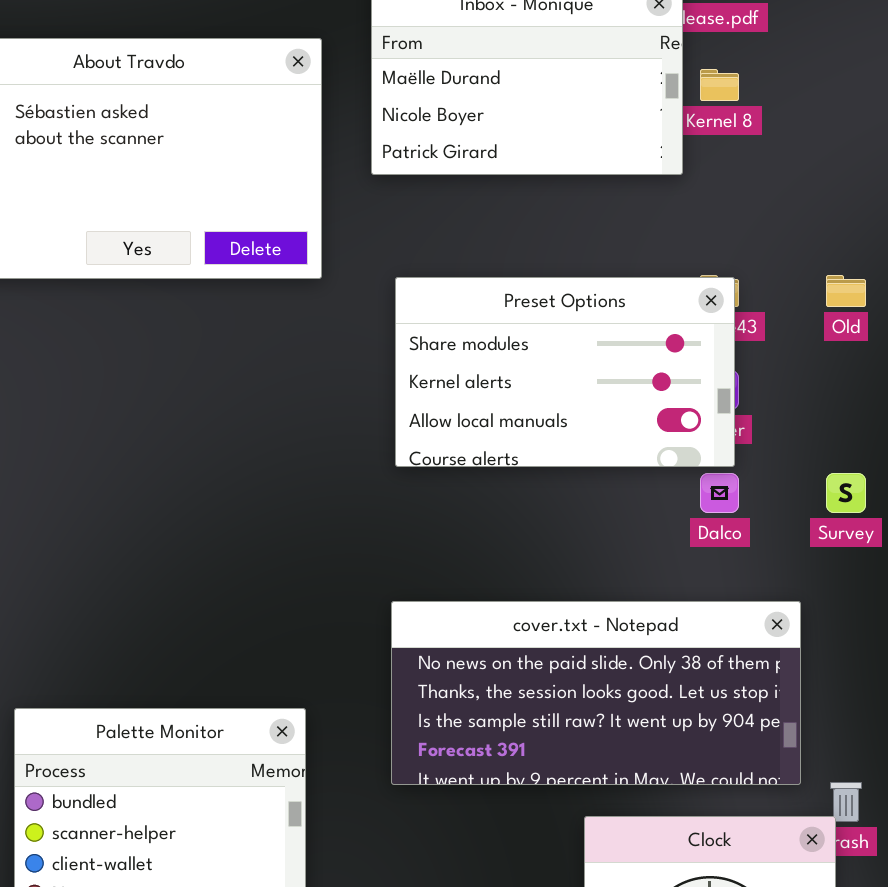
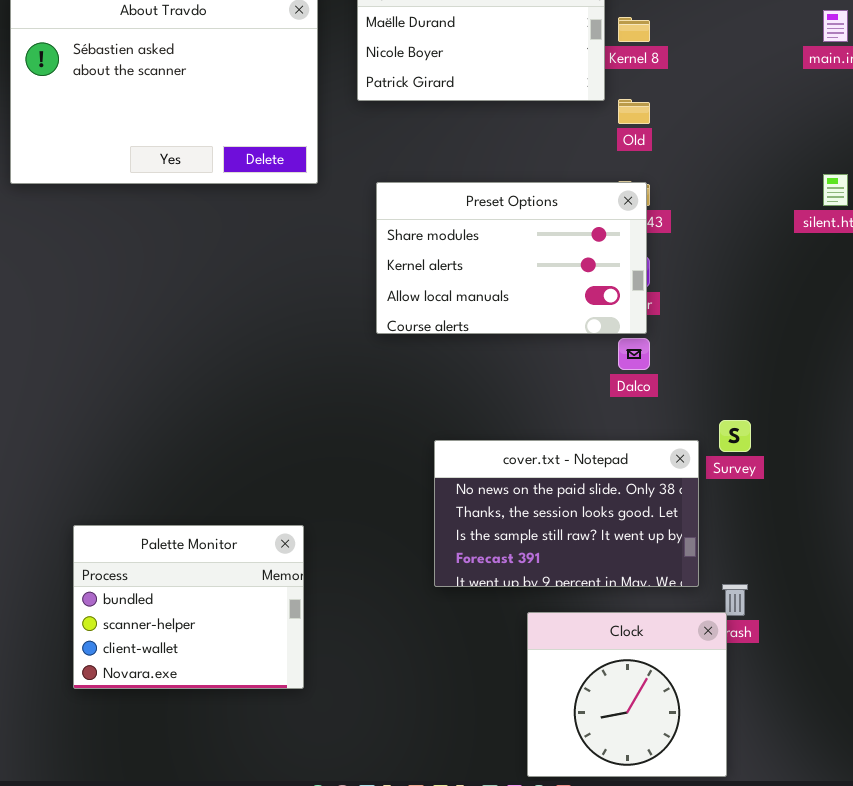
Old: [826,275,866,307] -> [618,99,650,124], moved
Survey: [826,473,866,513] -> [719,420,751,452], moved
cover.txt - Notepad: [391,601,801,785] -> [434,440,699,587], resized

